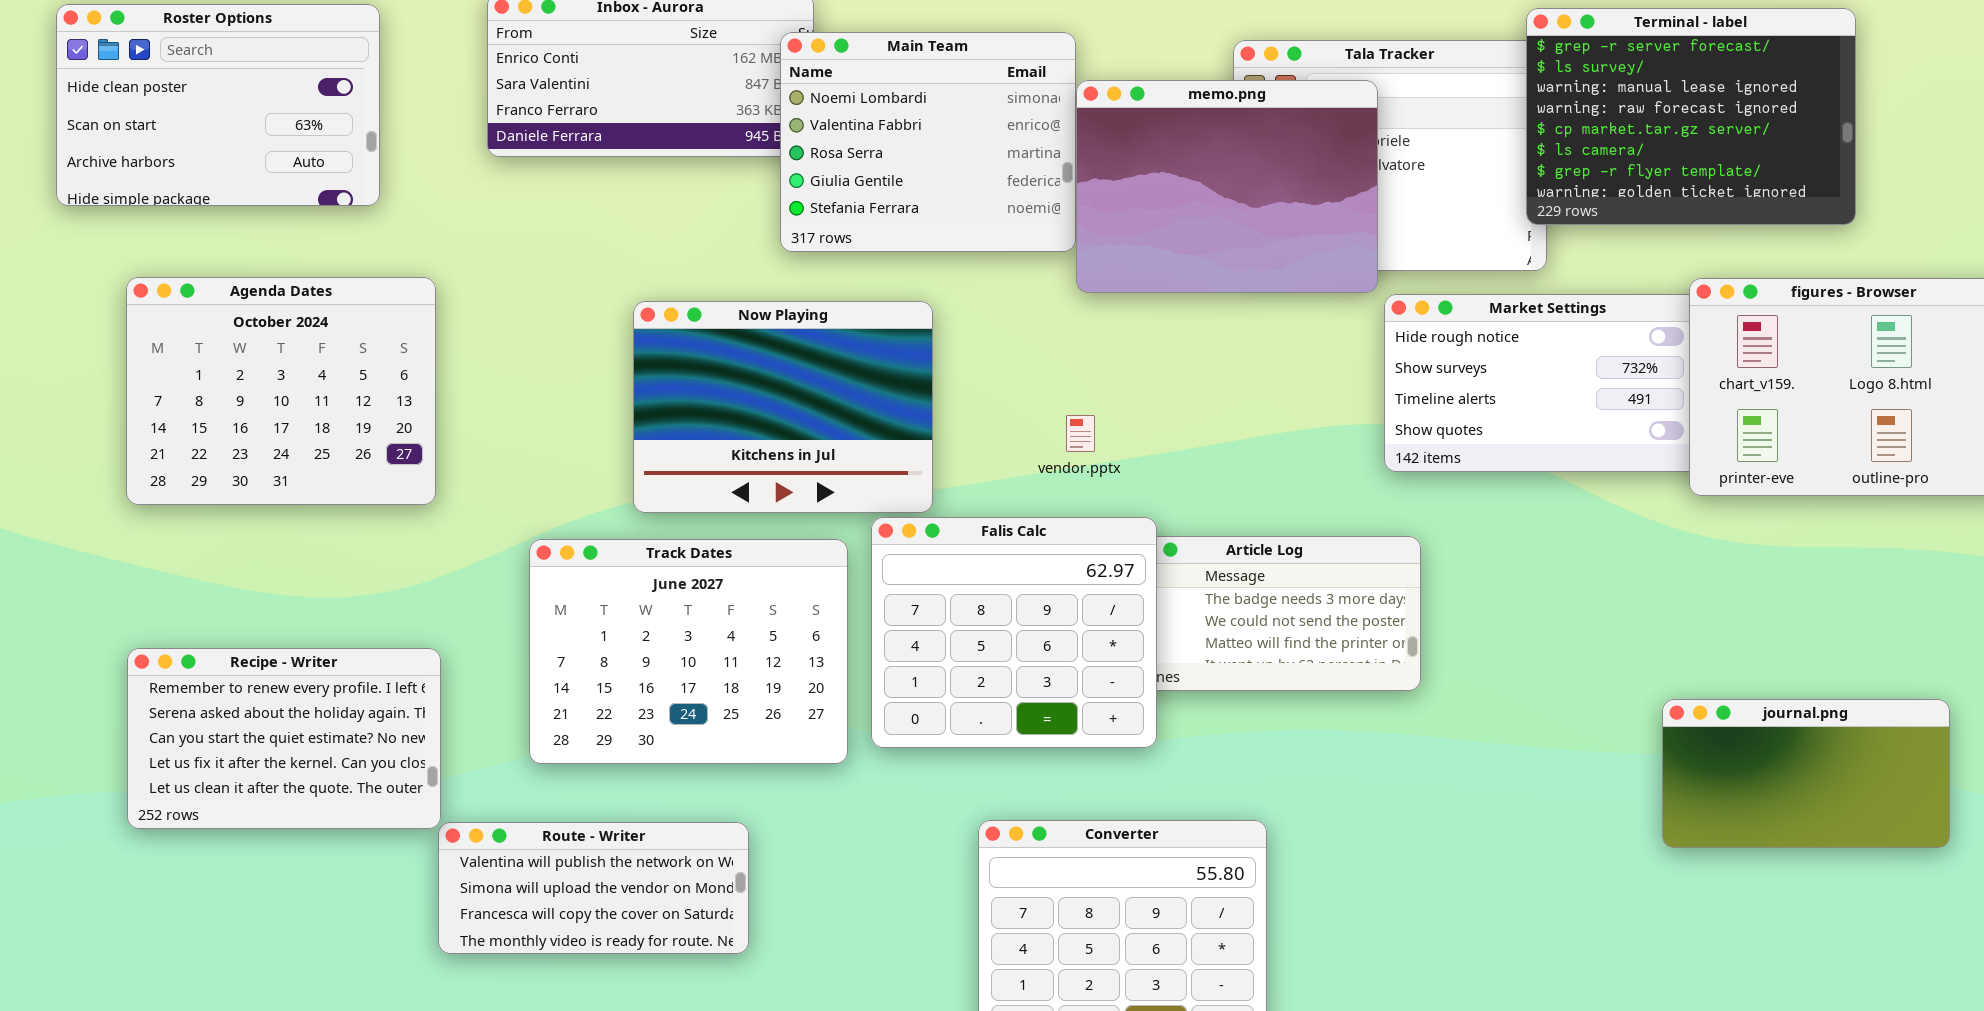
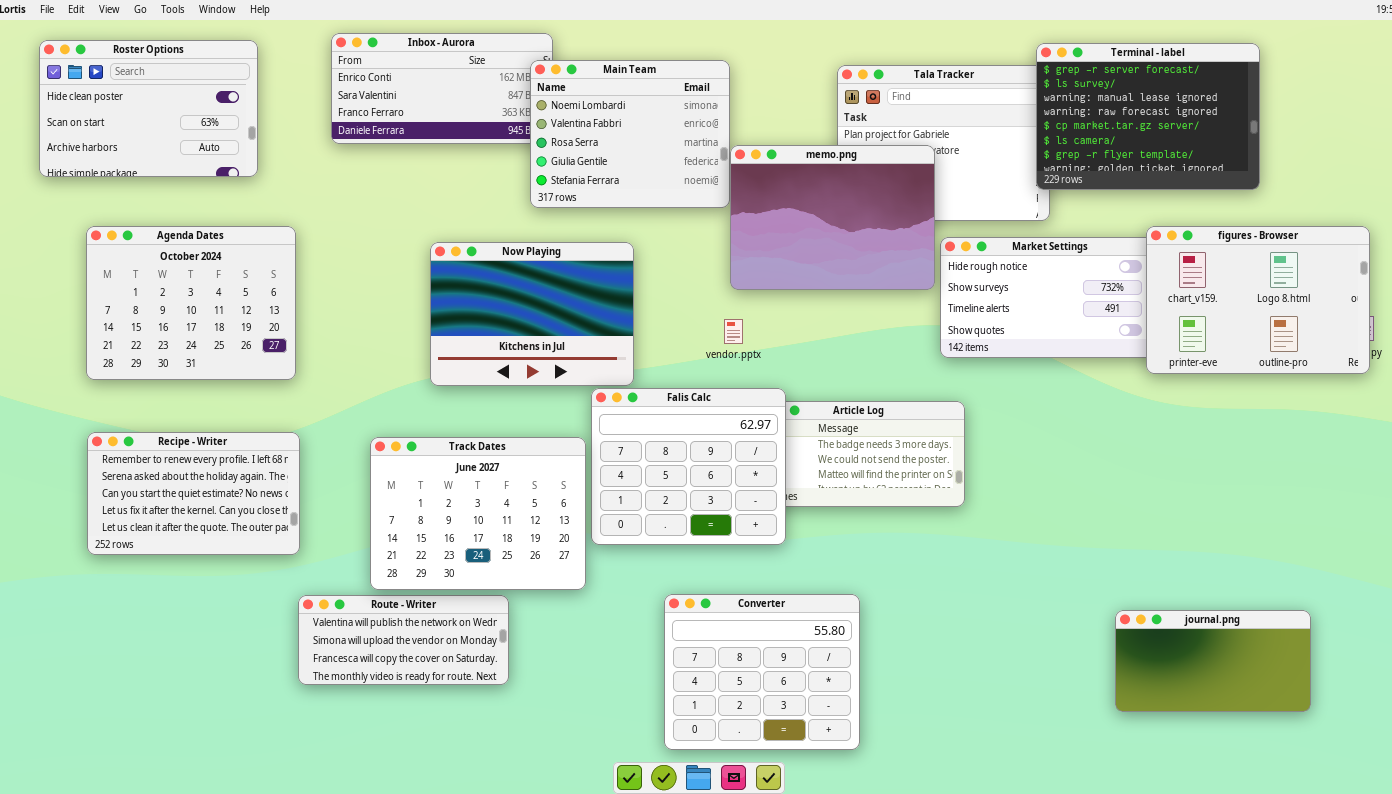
memo.png: [1076,80,1378,293] -> [730,145,935,290], moved
Track Dates: [529,539,848,764] -> [370,437,586,590], moved
Recipe - Writer: [127,648,441,829] -> [87,432,300,555], moved
journal.png: [1662,699,1950,848] -> [1115,610,1311,712], moved

